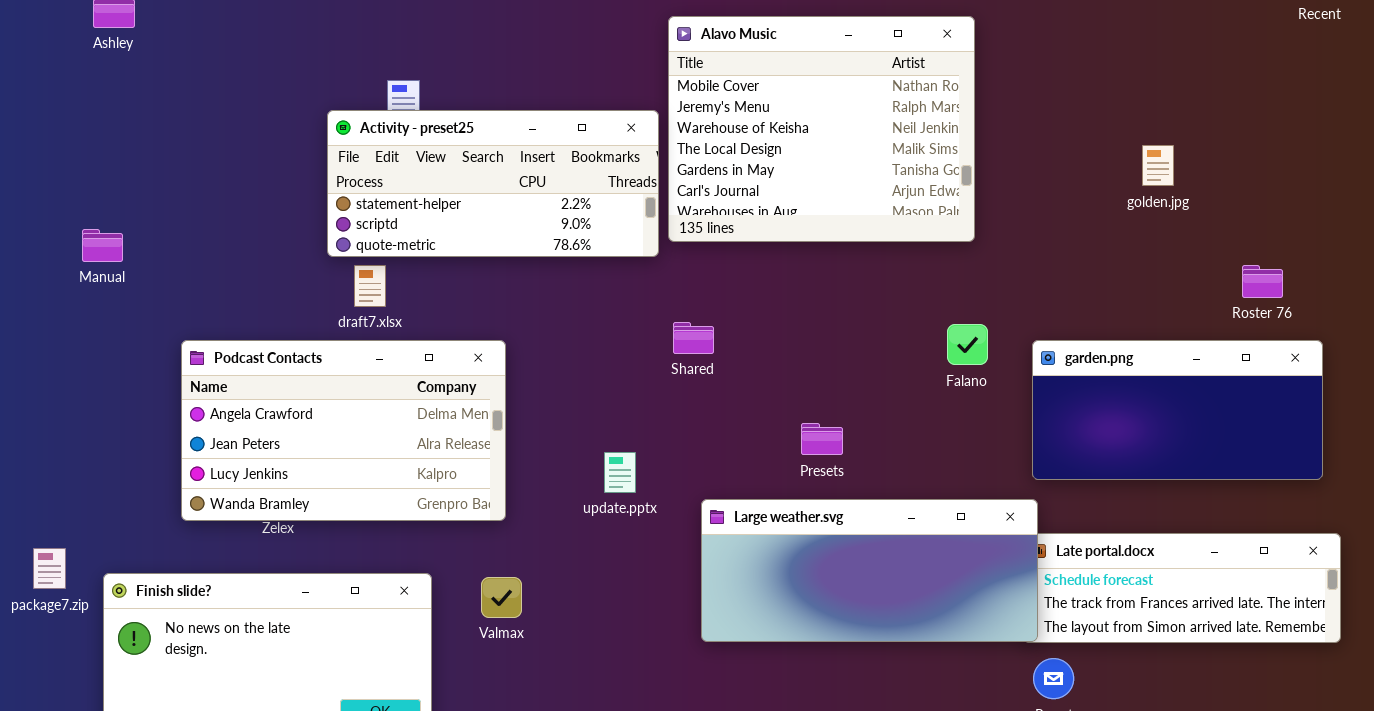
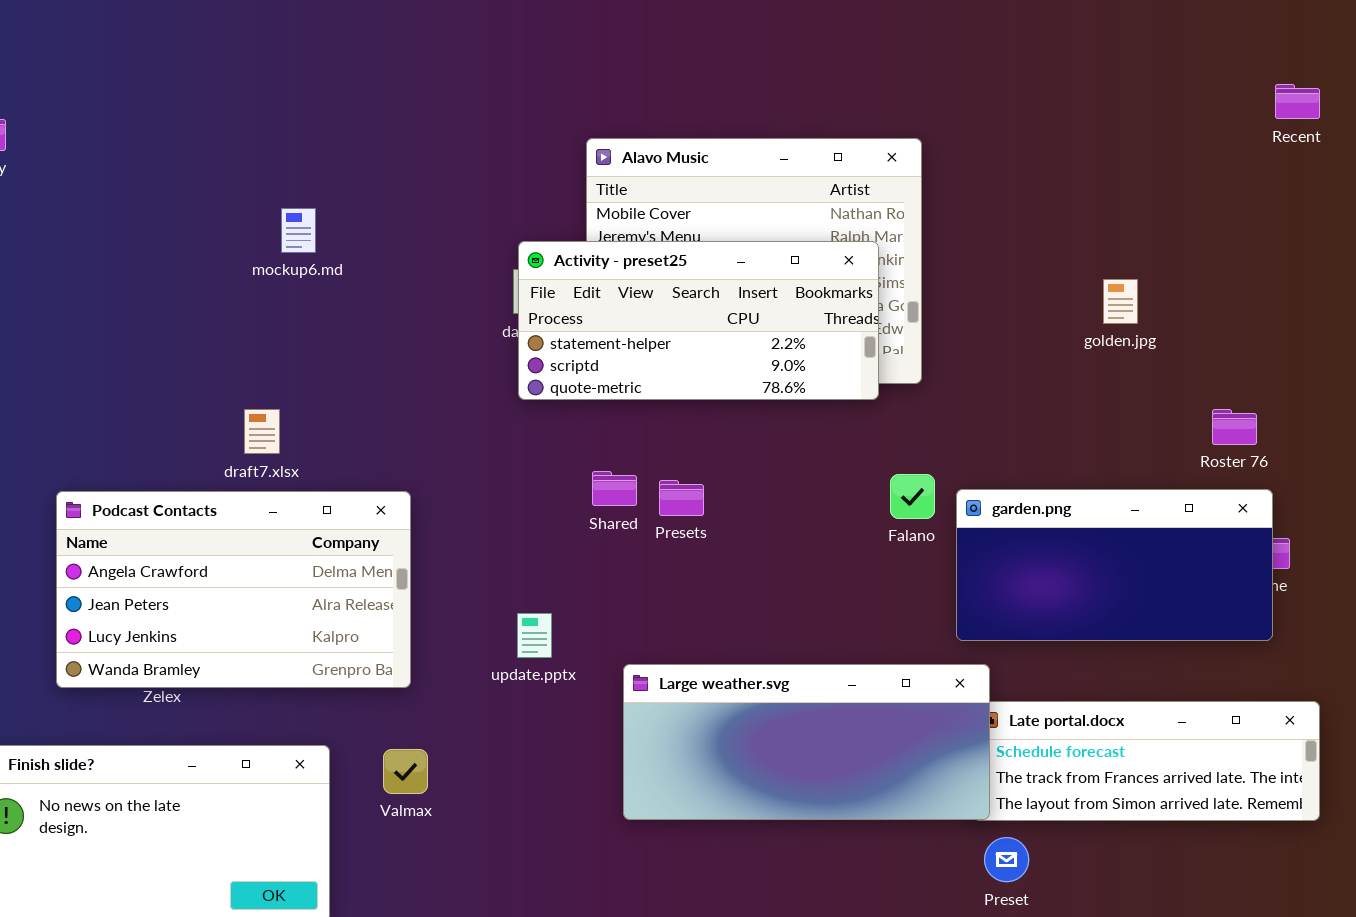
Activity - preset25: [327,110,659,257] -> [518,241,879,400], moved
garden.png: [1032,340,1323,480] -> [956,489,1273,641], moved
Presets: [801,423,843,455] -> [659,480,704,516], moved

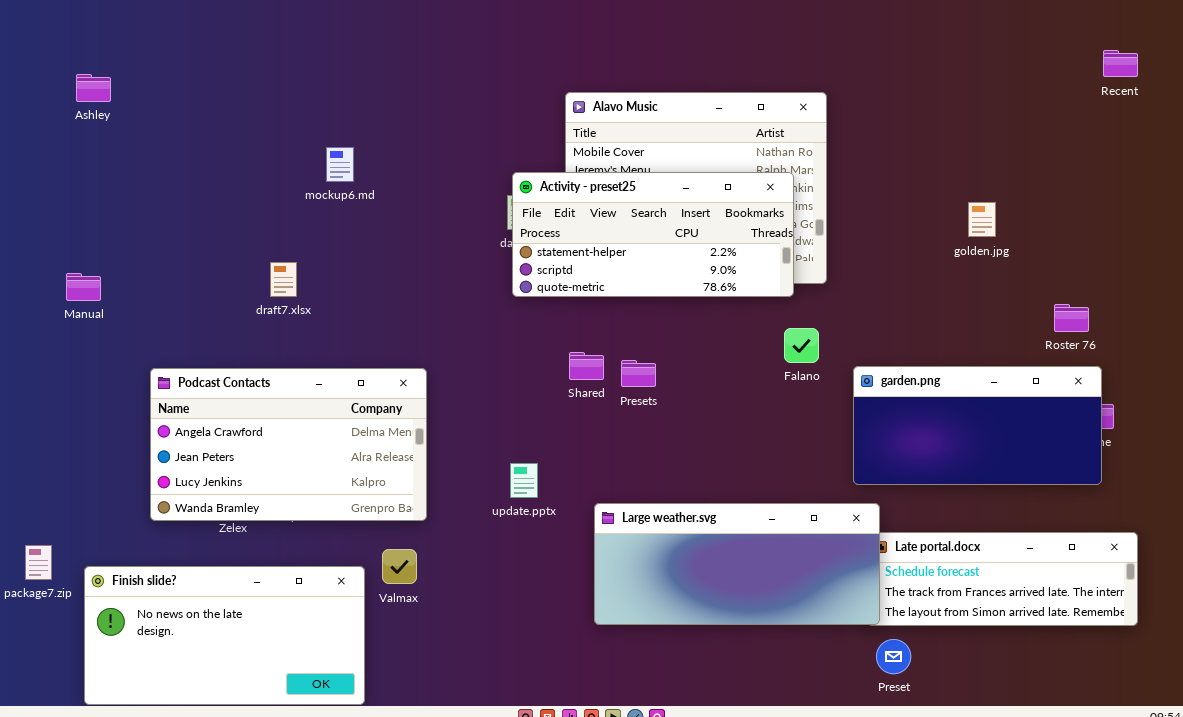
draft7.xlsx: [244,409,280,454] -> [270,262,297,297], moved
Falano: [890,474,935,519] -> [784,328,819,363], moved
Valmax: [383,749,428,794] -> [382,549,417,584], moved

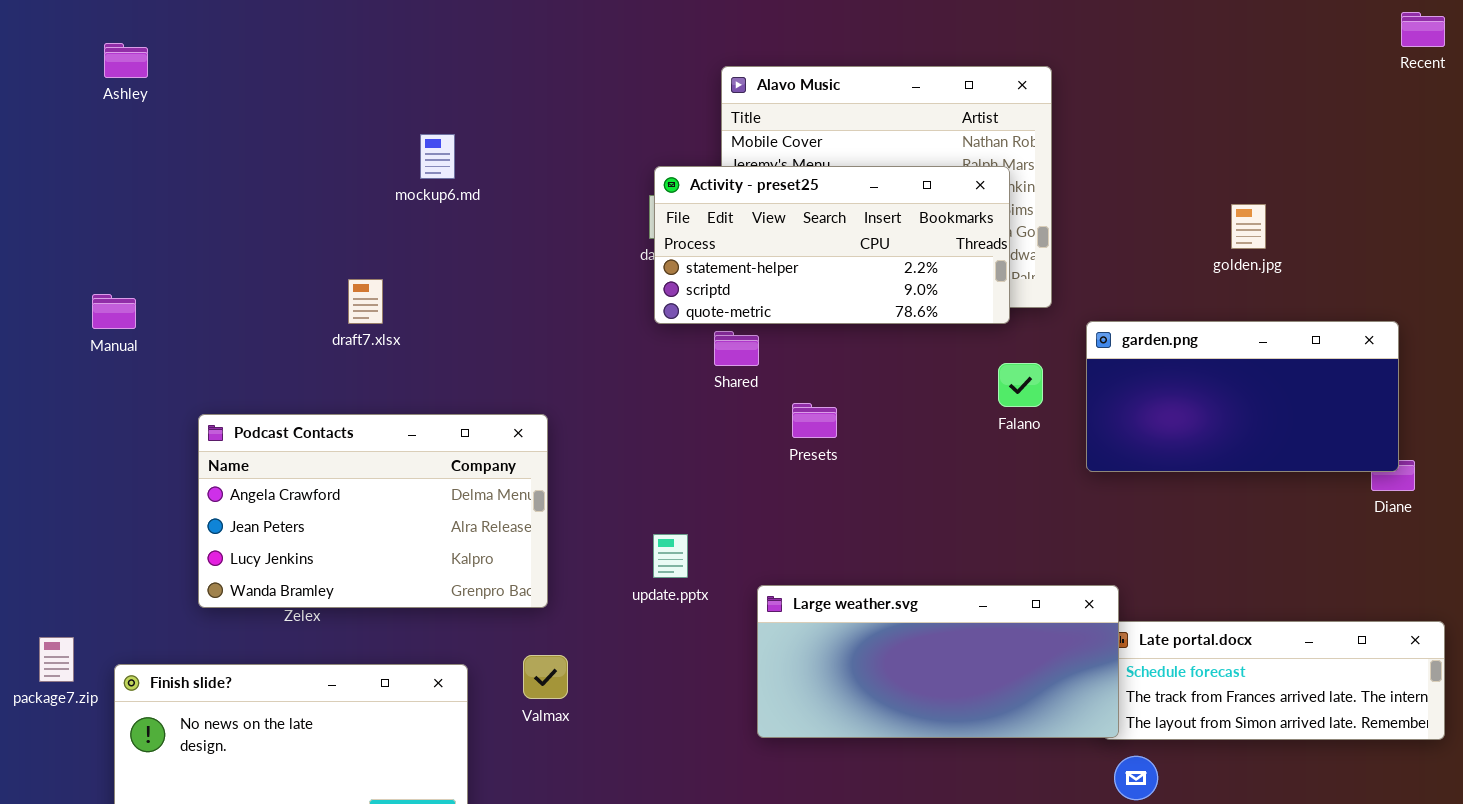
Shared: [569,352,604,380] -> [714,331,759,366], moved
garden.png: [853,366,1102,485] -> [1086,321,1399,472], moved
Valmax: [382,549,417,584] -> [523,655,568,699], moved

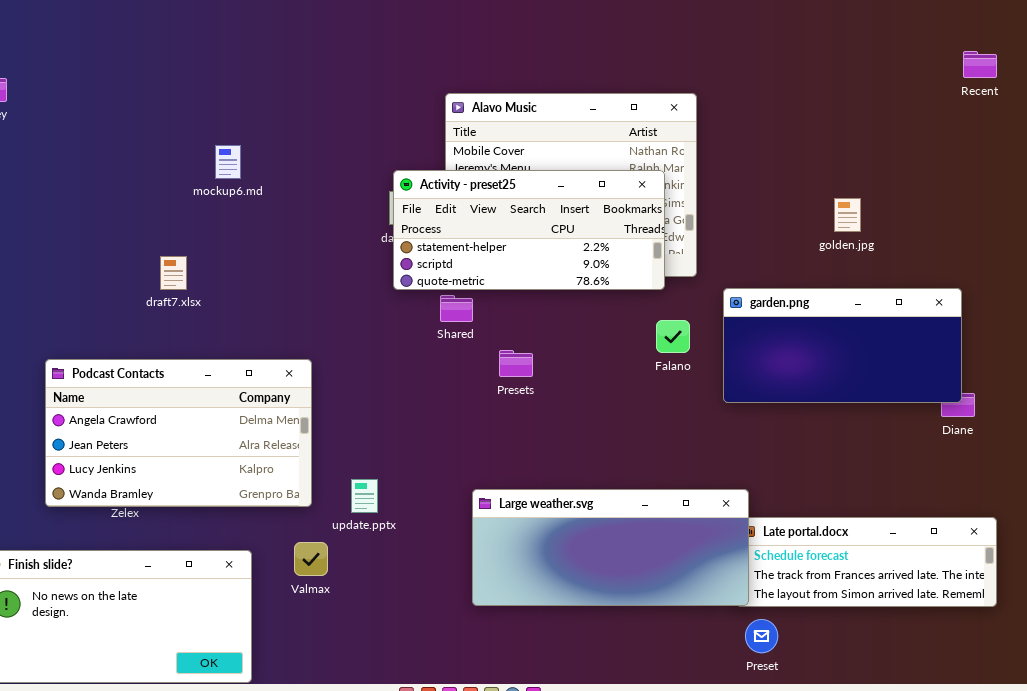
update.pptx: [653,534,688,578] -> [351,479,378,513], moved

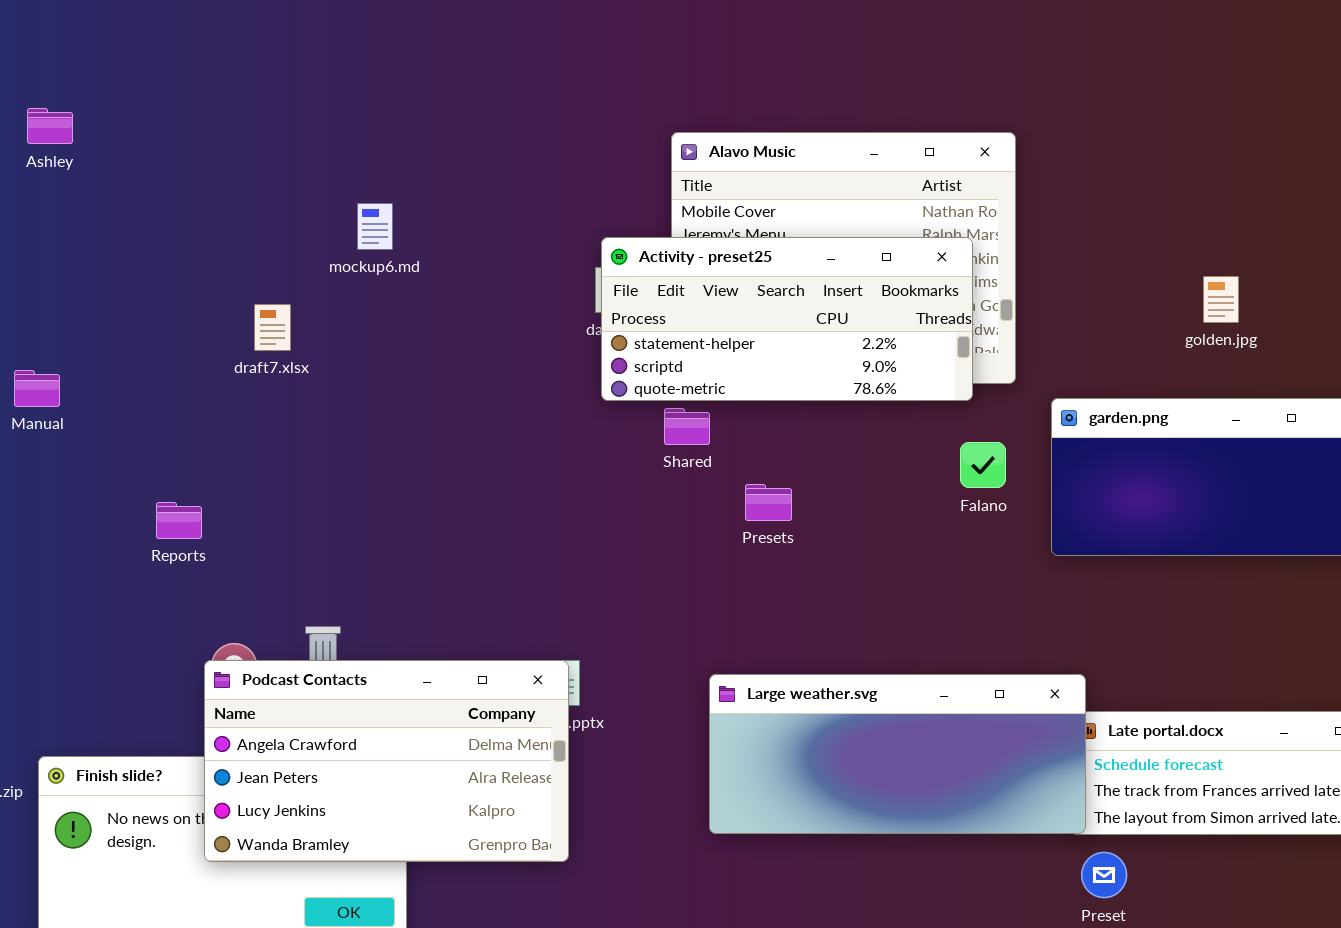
draft7.xlsx: [160,256,187,290] -> [254,304,291,351], moved
Podcast Contacts: [45,359,312,507] -> [204,660,569,862], moved

